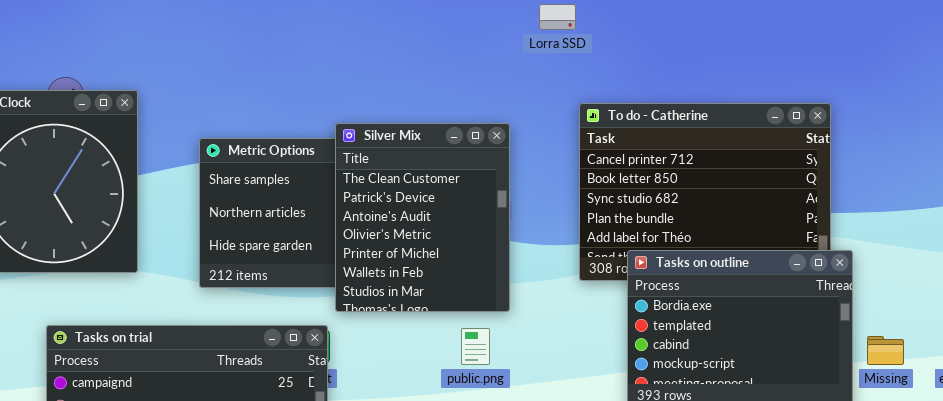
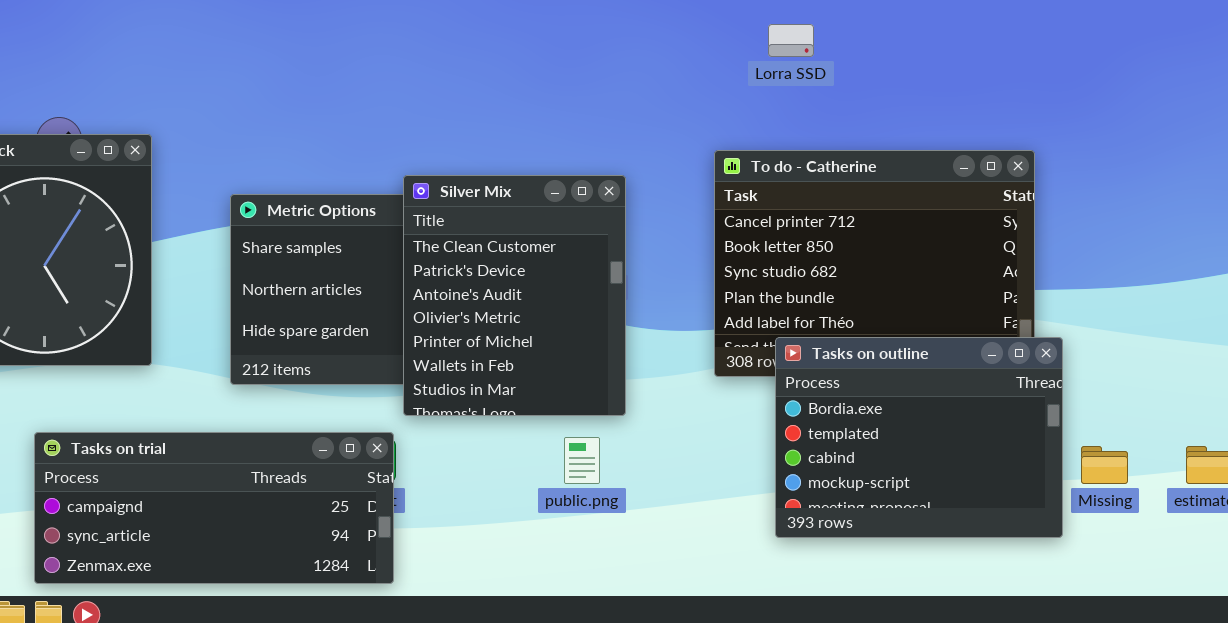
Lorra SSD: [539,4,576,30] -> [768,24,814,57], moved

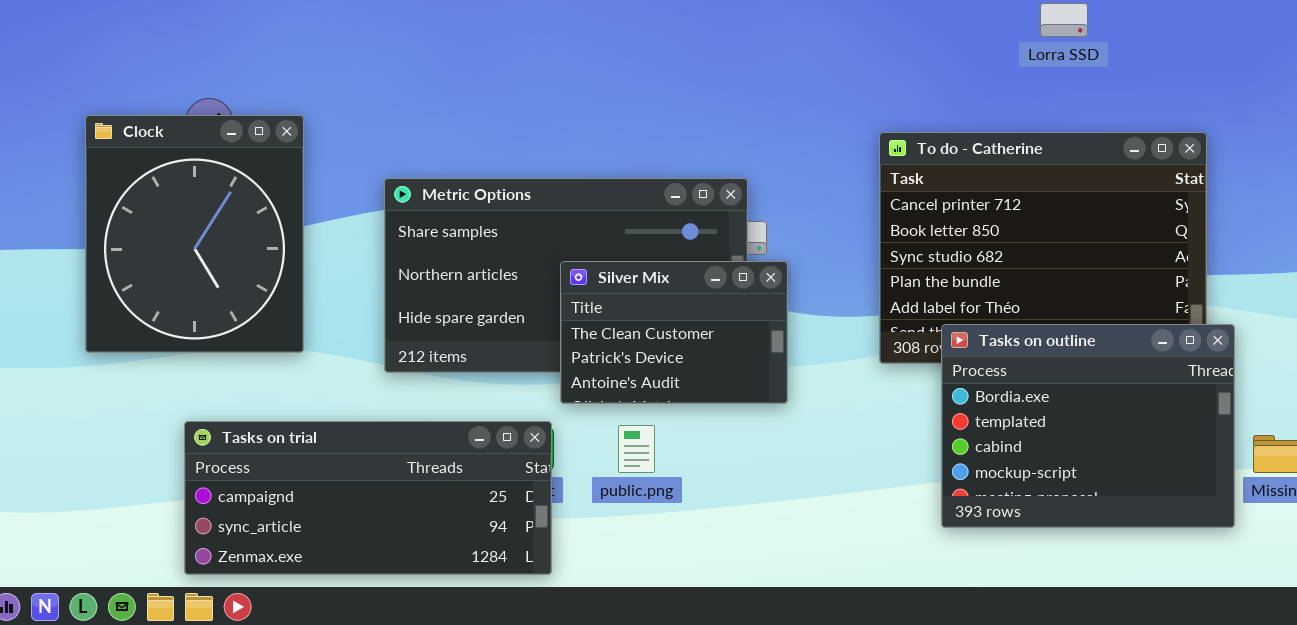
Lorra SSD: [768,24,814,57] -> [1040,3,1088,37], moved
Silver Mix: [403,175,626,416] -> [560,261,788,404], resized
public.png: [564,437,600,484] -> [618,425,655,473], moved

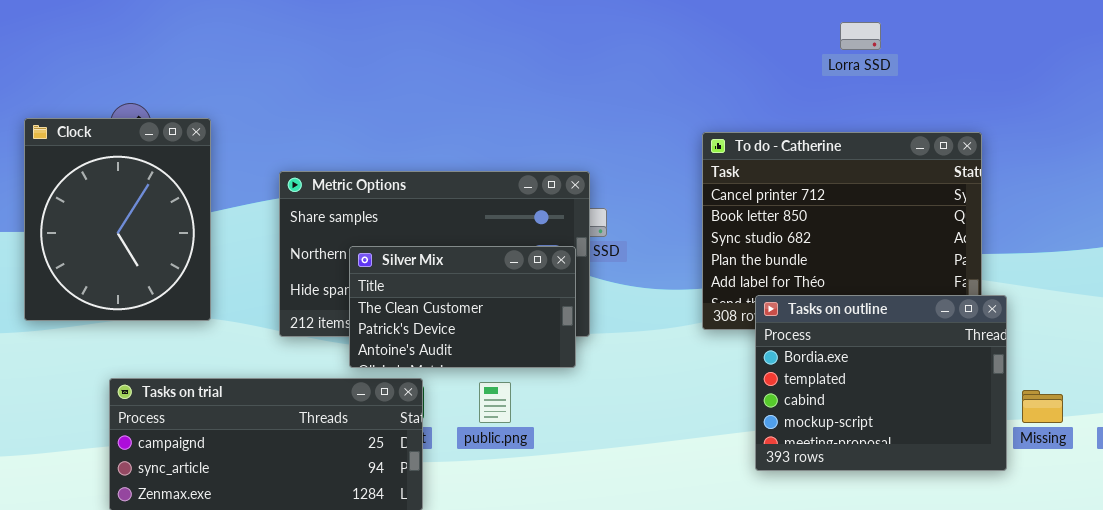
Silver Mix: [560,261,788,404] -> [349,246,576,368], moved, resized

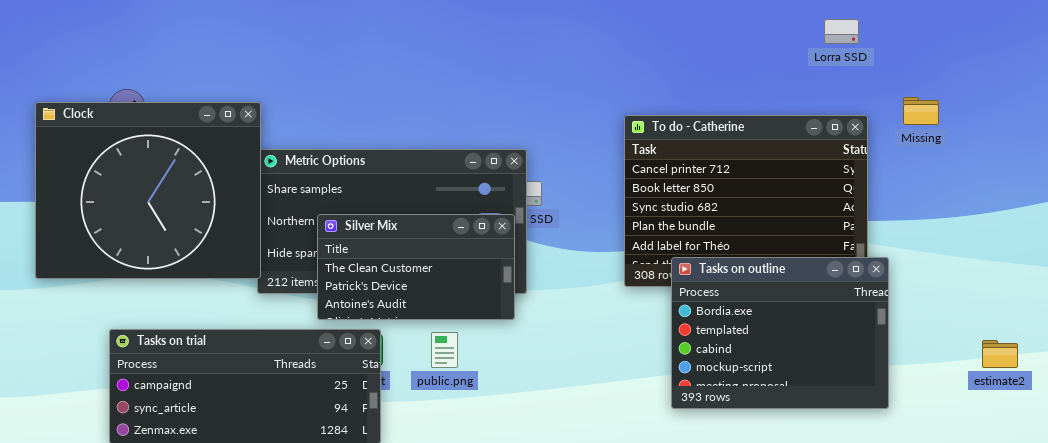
Lorra SSD: [840,22,881,50] -> [824,19,859,44], moved
Clock: [24,118,211,321] -> [35,102,261,279], resized
Missing: [1022,390,1063,423] -> [903,97,939,125], moved

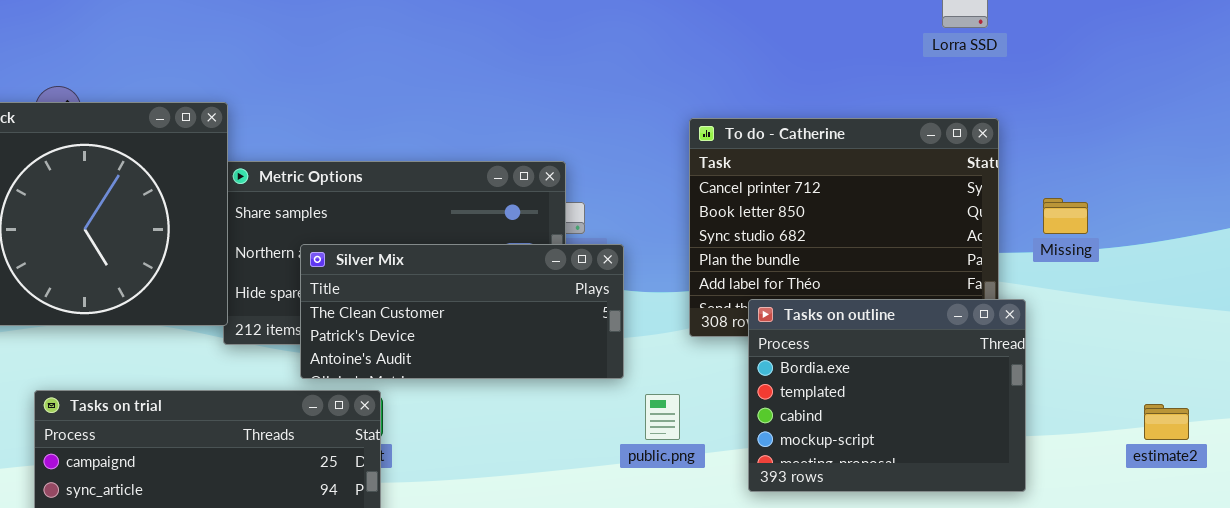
Missing: [903,97,939,125] -> [1043,198,1088,234], moved
Silver Mix: [317,214,515,320] -> [300,244,624,379], resized
public.png: [431,332,458,368] -> [645,394,680,440], moved

